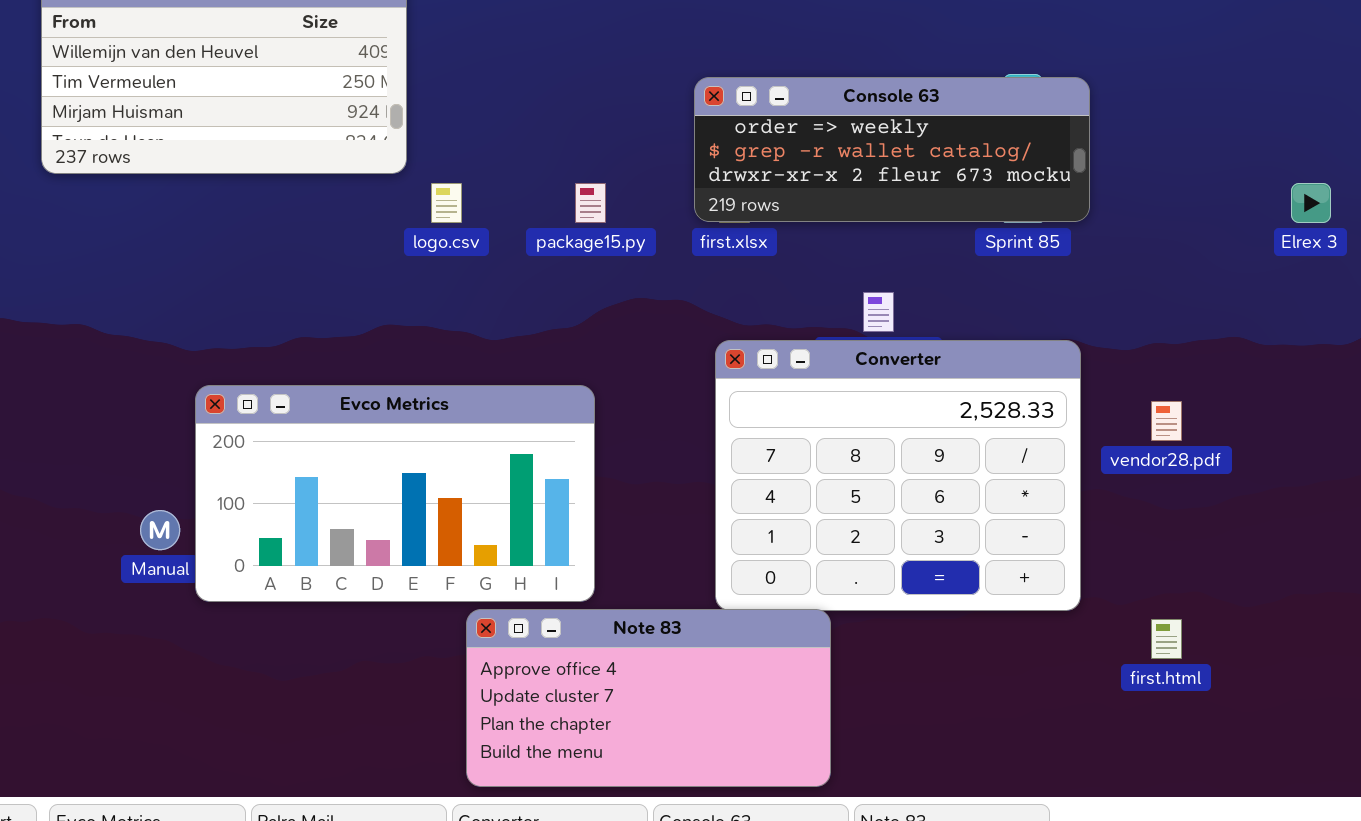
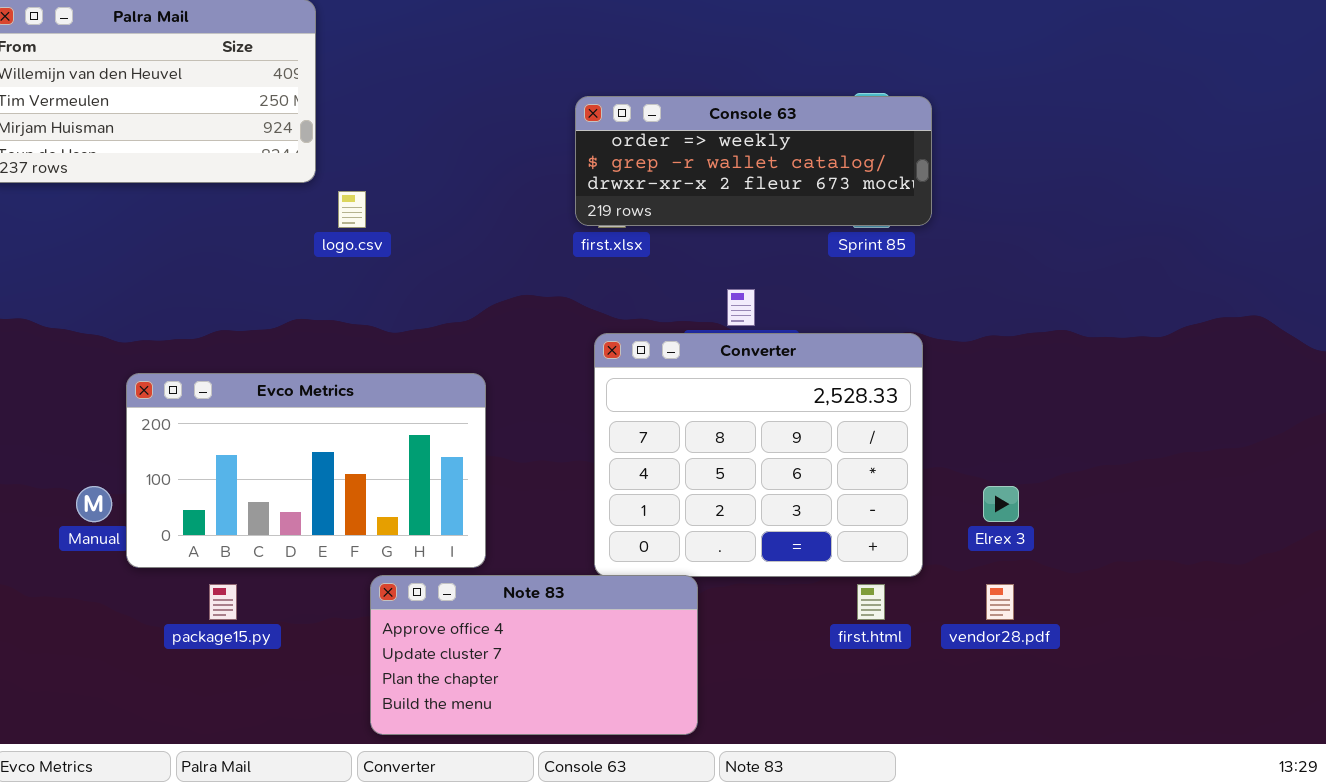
package15.py: [575,183,606,223] -> [209,584,237,620], moved
Elrex 3: [1291,183,1331,223] -> [983,486,1019,522], moved
vendor28.pdf: [1151,401,1182,441] -> [986,584,1014,620], moved
first.html: [1151,619,1182,659] -> [857,584,885,620], moved

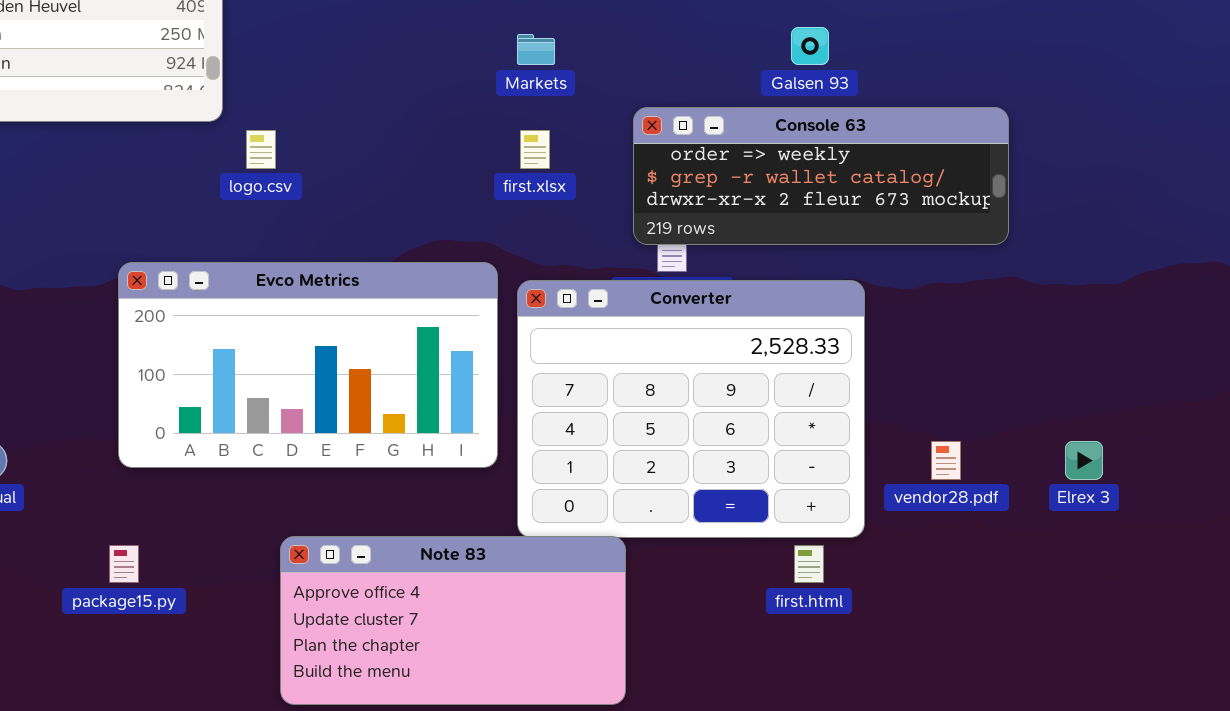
Console 63: [575,96,932,226] -> [633,107,1009,245], moved
Evco Metrics: [126,373,486,568] -> [118,262,498,468], moved
Elrex 3: [983,486,1019,522] -> [1065,441,1103,480], moved
vendor28.pdf: [986,584,1014,620] -> [931,441,961,480], moved

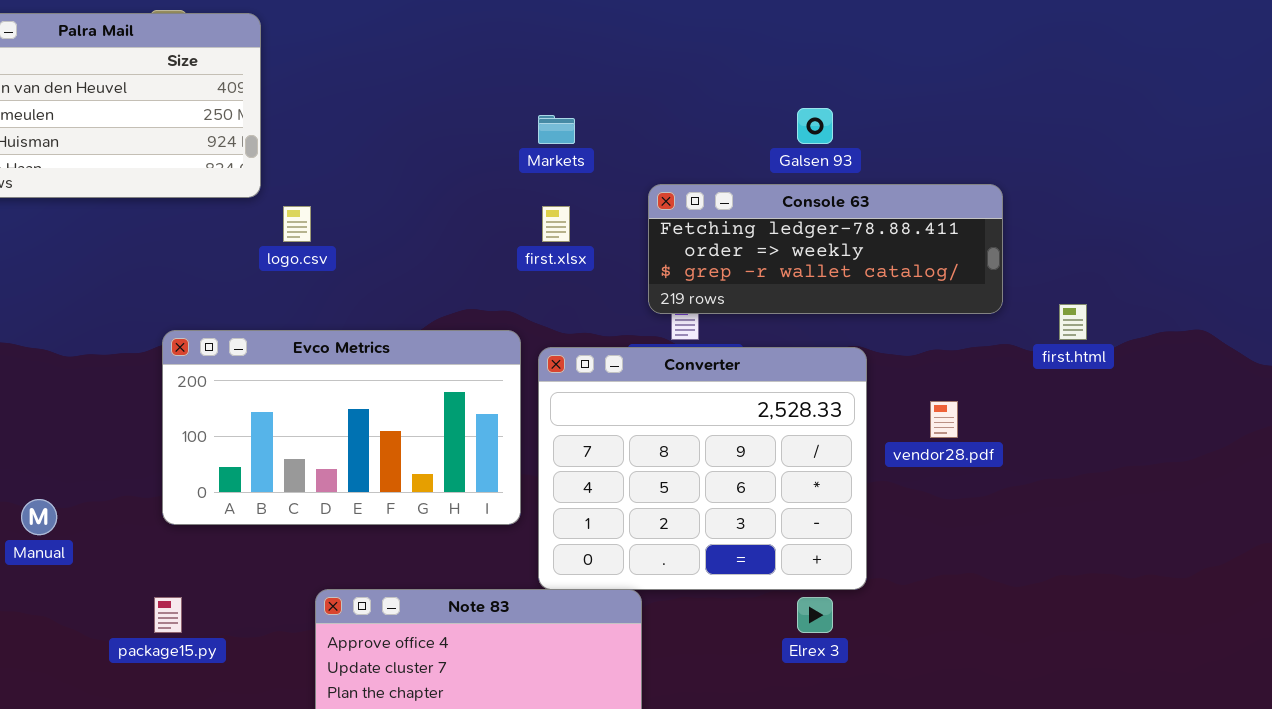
Console 63: [633,107,1009,245] -> [648,184,1003,314], scrolled up 1 row
vendor28.pdf: [931,441,961,480] -> [930,401,958,438], moved
Elrex 3: [1065,441,1103,480] -> [797,597,833,633], moved
first.html: [794,545,824,583] -> [1059,304,1087,340], moved

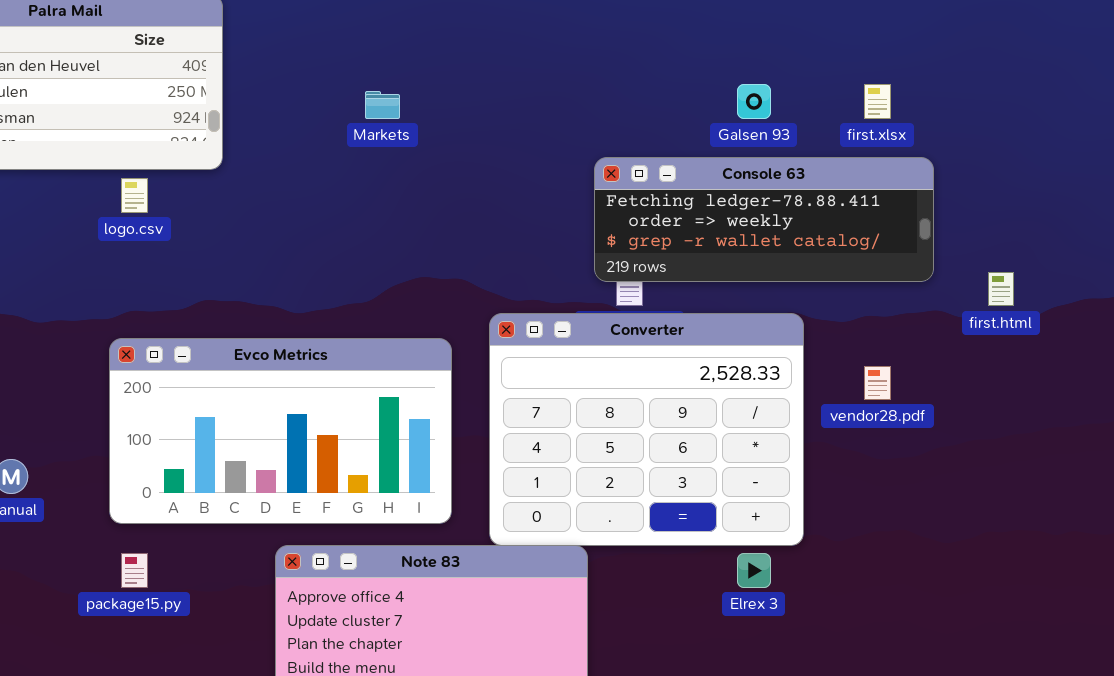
Markets: [538,115,575,144] -> [365,91,400,119], moved
logo.csv: [283,206,311,242] -> [121,178,148,213], moved
first.xlsx: [542,206,570,242] -> [864,84,891,119], moved
Evco Metrics: [162,330,521,525] -> [109,338,452,524], moved

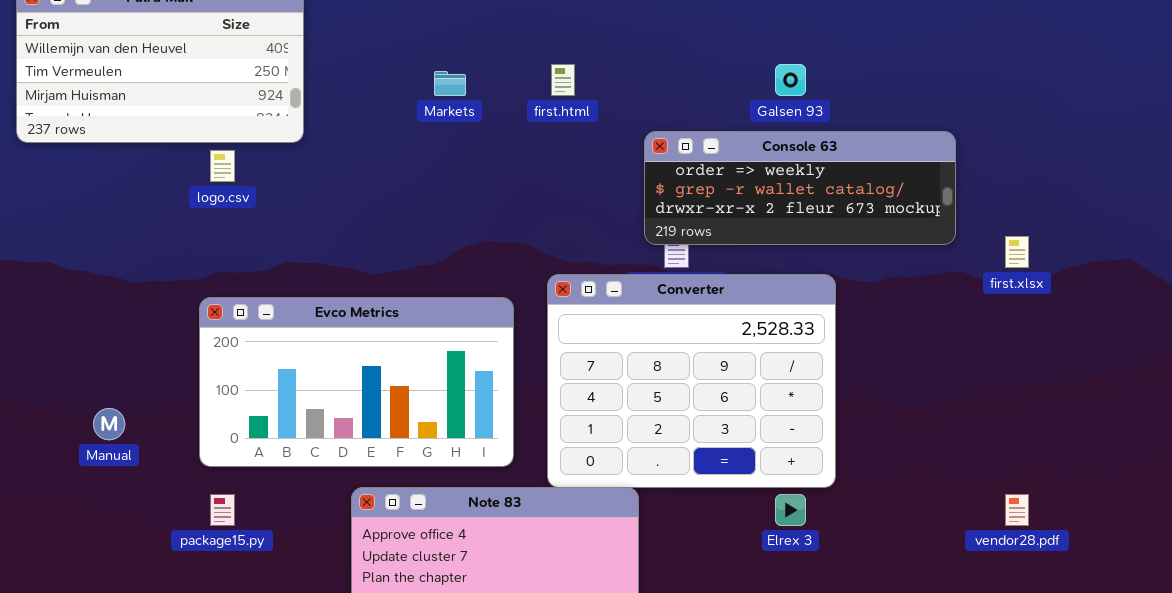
first.xlsx: [864,84,891,119] -> [1005,236,1029,268], moved
Console 63: [594,157,934,282] -> [644,131,956,245], scrolled down 1 row
first.html: [988,272,1014,306] -> [551,64,575,96], moved
vendor28.pdf: [864,366,891,400] -> [1005,494,1029,526], moved

